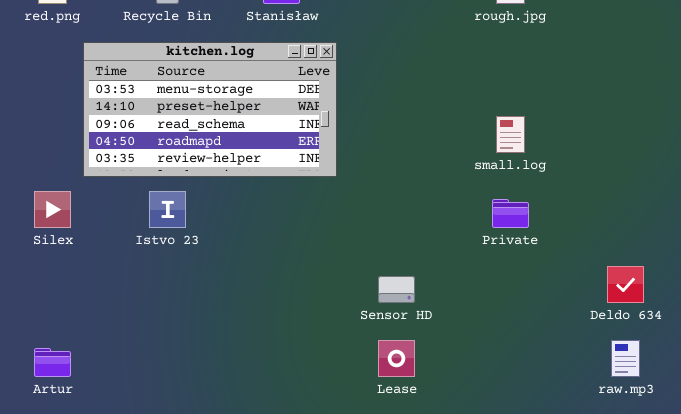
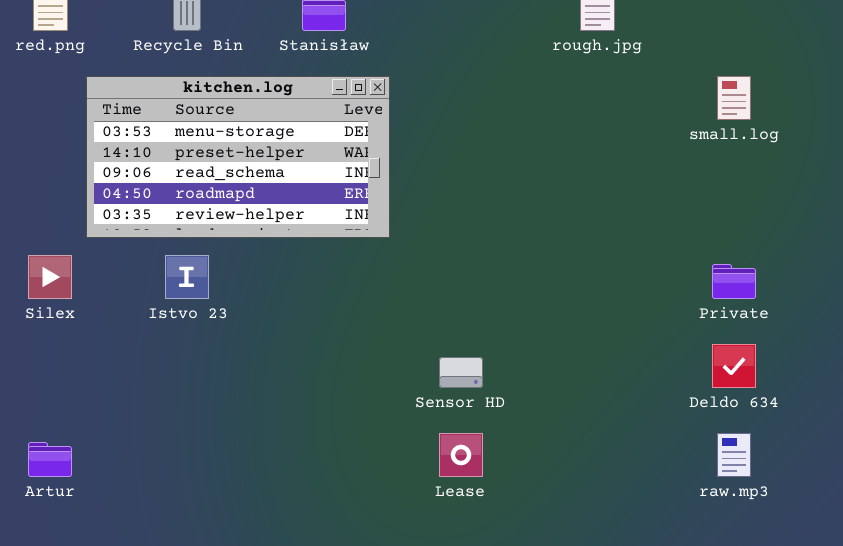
small.log: [496,116,525,153] -> [717,76,751,120], moved
Private: [492,199,529,228] -> [712,264,756,299], moved

